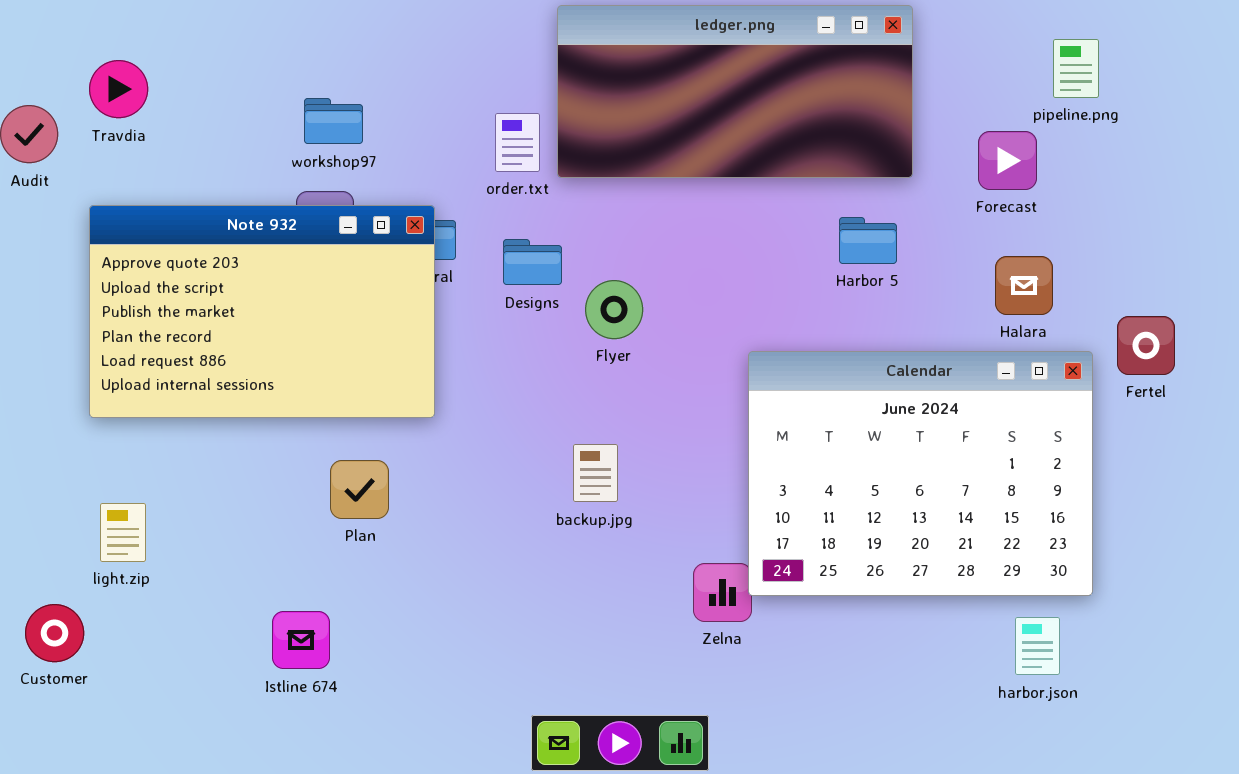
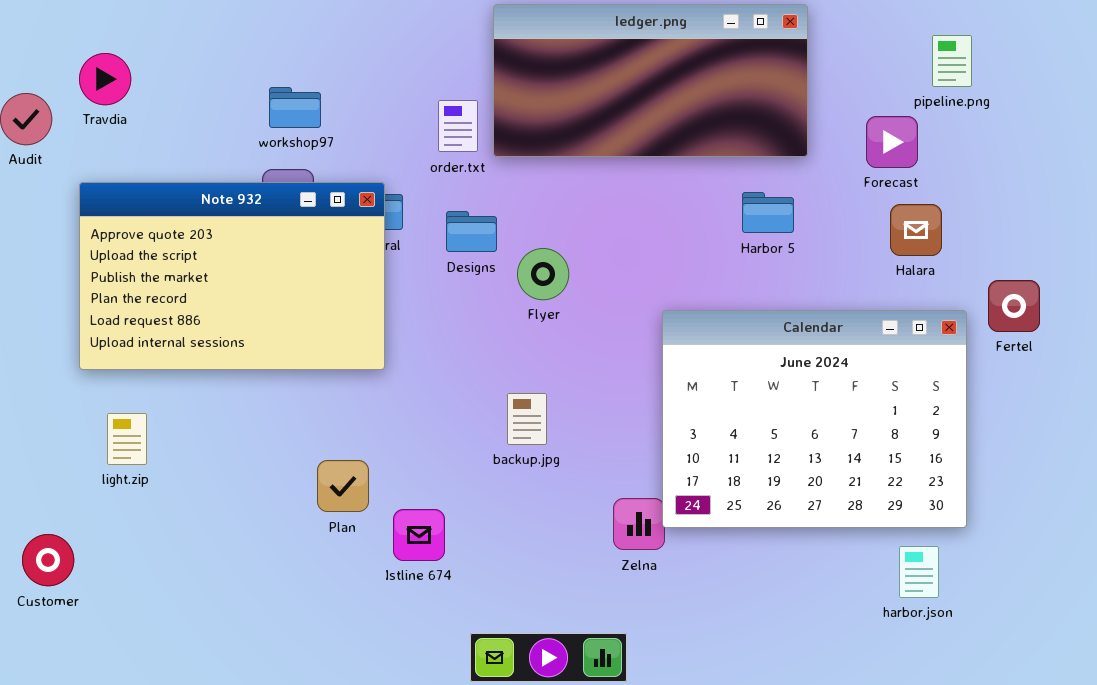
Halara: [995,256,1053,315] -> [890,204,942,256], moved
Plan: [330,460,389,519] -> [317,460,369,512], moved
light.zip: [100,503,146,562] -> [107,413,147,465], moved
Istline 674: [272,611,330,669] -> [393,509,445,561], moved

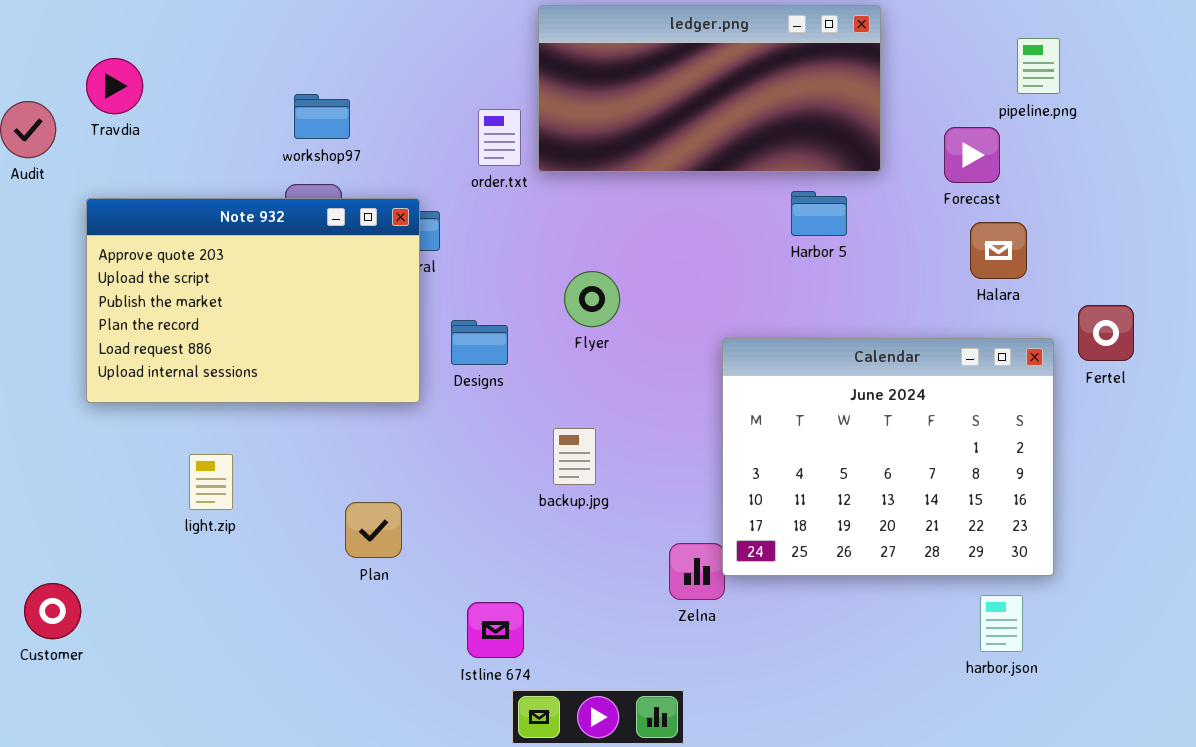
Harbor 5: [742,192,794,233] -> [791,191,847,236], moved
Designs: [446,211,497,252] -> [451,320,508,365], moved
light.zip: [107,413,147,465] -> [189,454,233,510], moved
Istline 674: [393,509,445,561] -> [467,602,524,658], moved

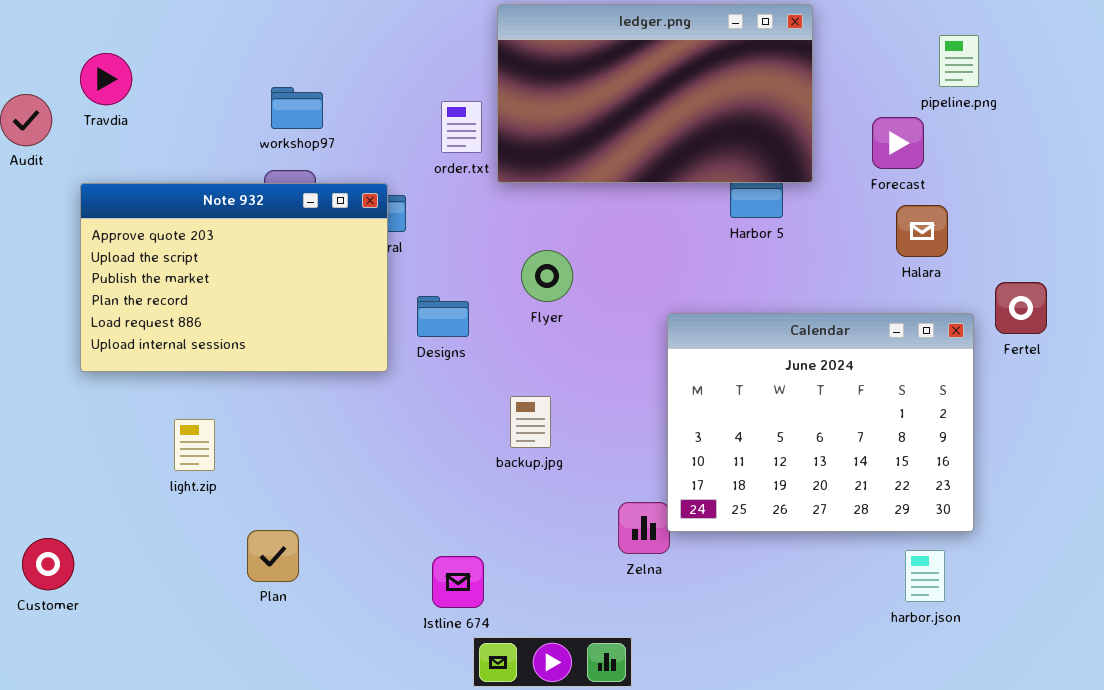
ledger.png: [538,5,881,172] -> [497,4,813,183], resized
Plan: [345,502,402,558] -> [247,530,299,582], moved

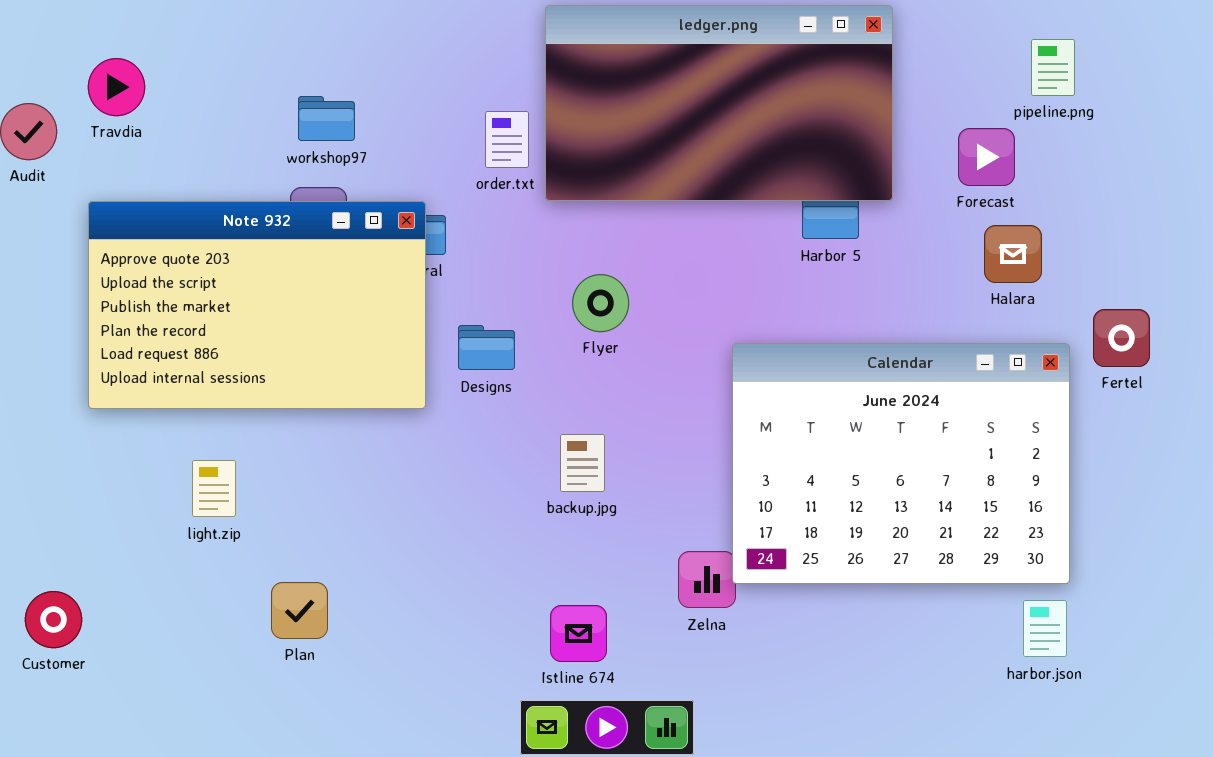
harbor.json: [905,550,945,602] -> [1023,600,1067,657], moved
Istline 674: [432,556,484,608] -> [550,605,607,662], moved

